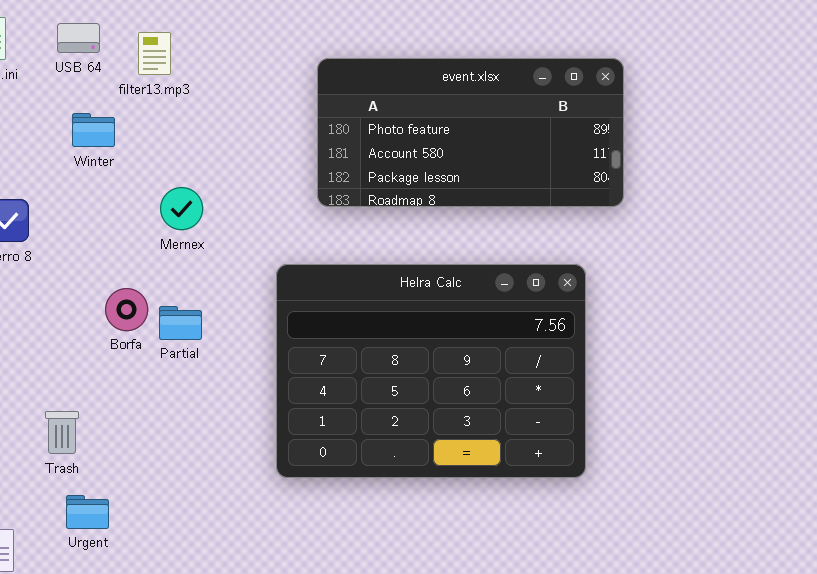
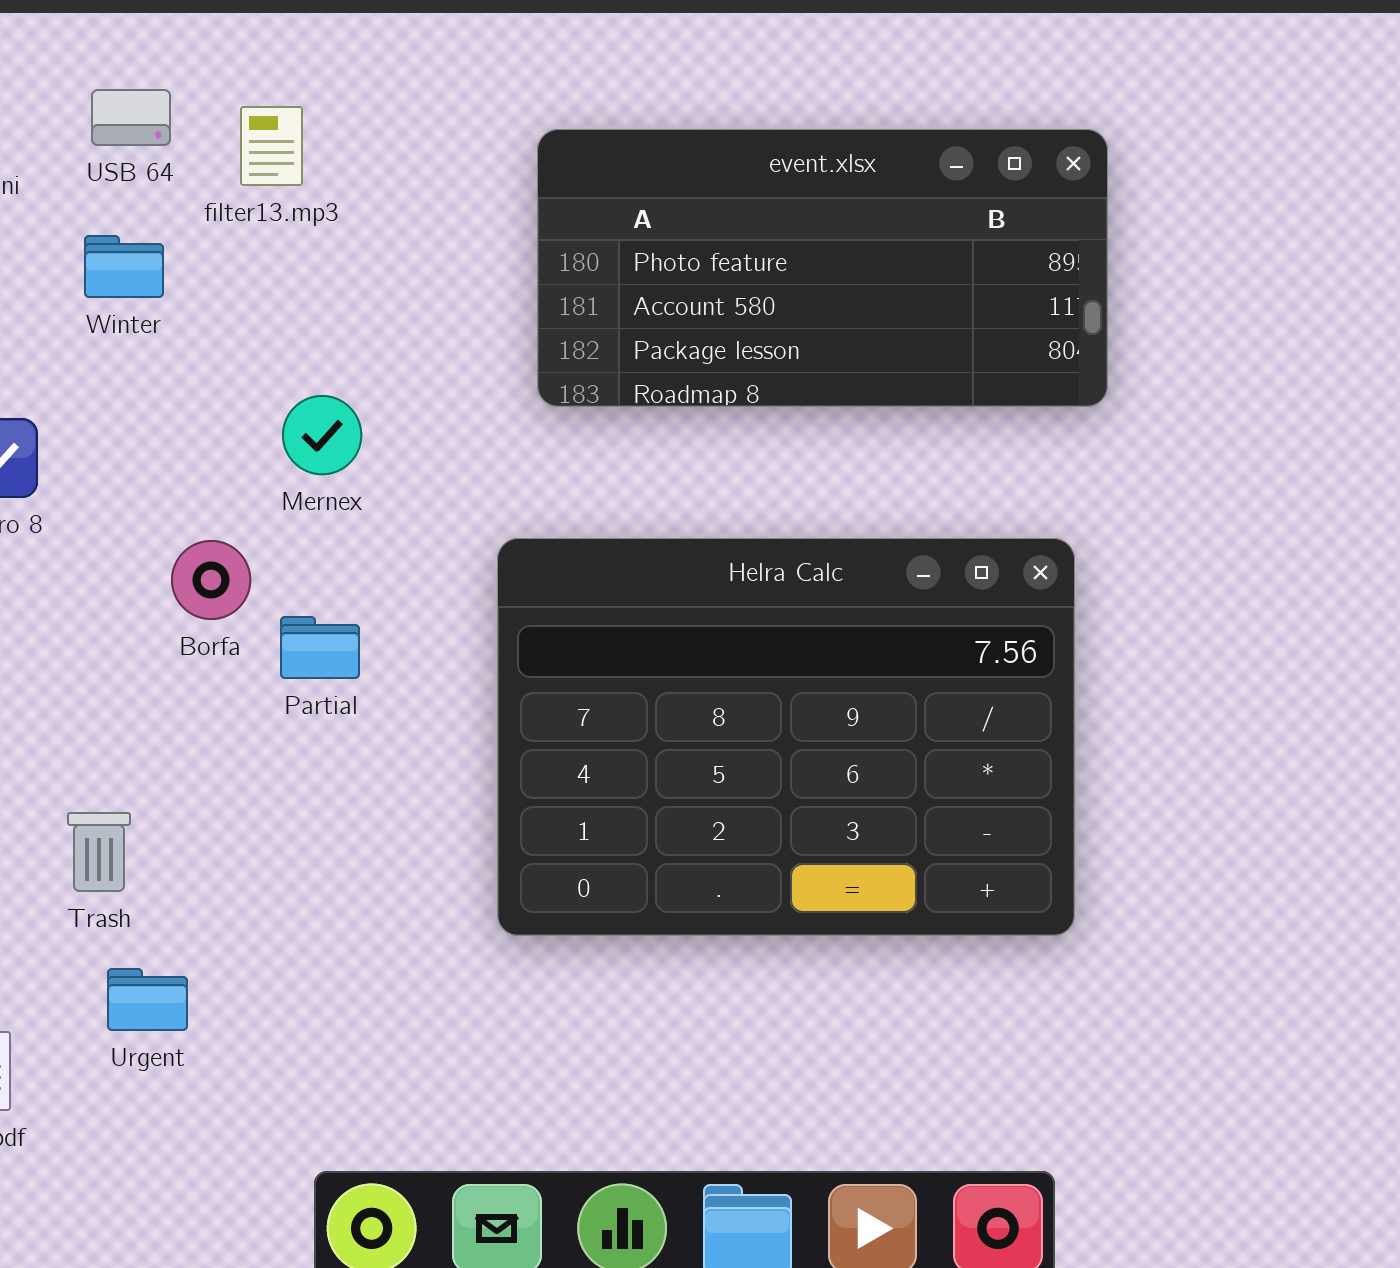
event.xlsx: [317,58,624,207] -> [537,129,1108,407], moved
Winter: [72,113,115,147] -> [84,235,164,298], moved
Borfa: [105,288,148,331] -> [171,540,251,620], moved

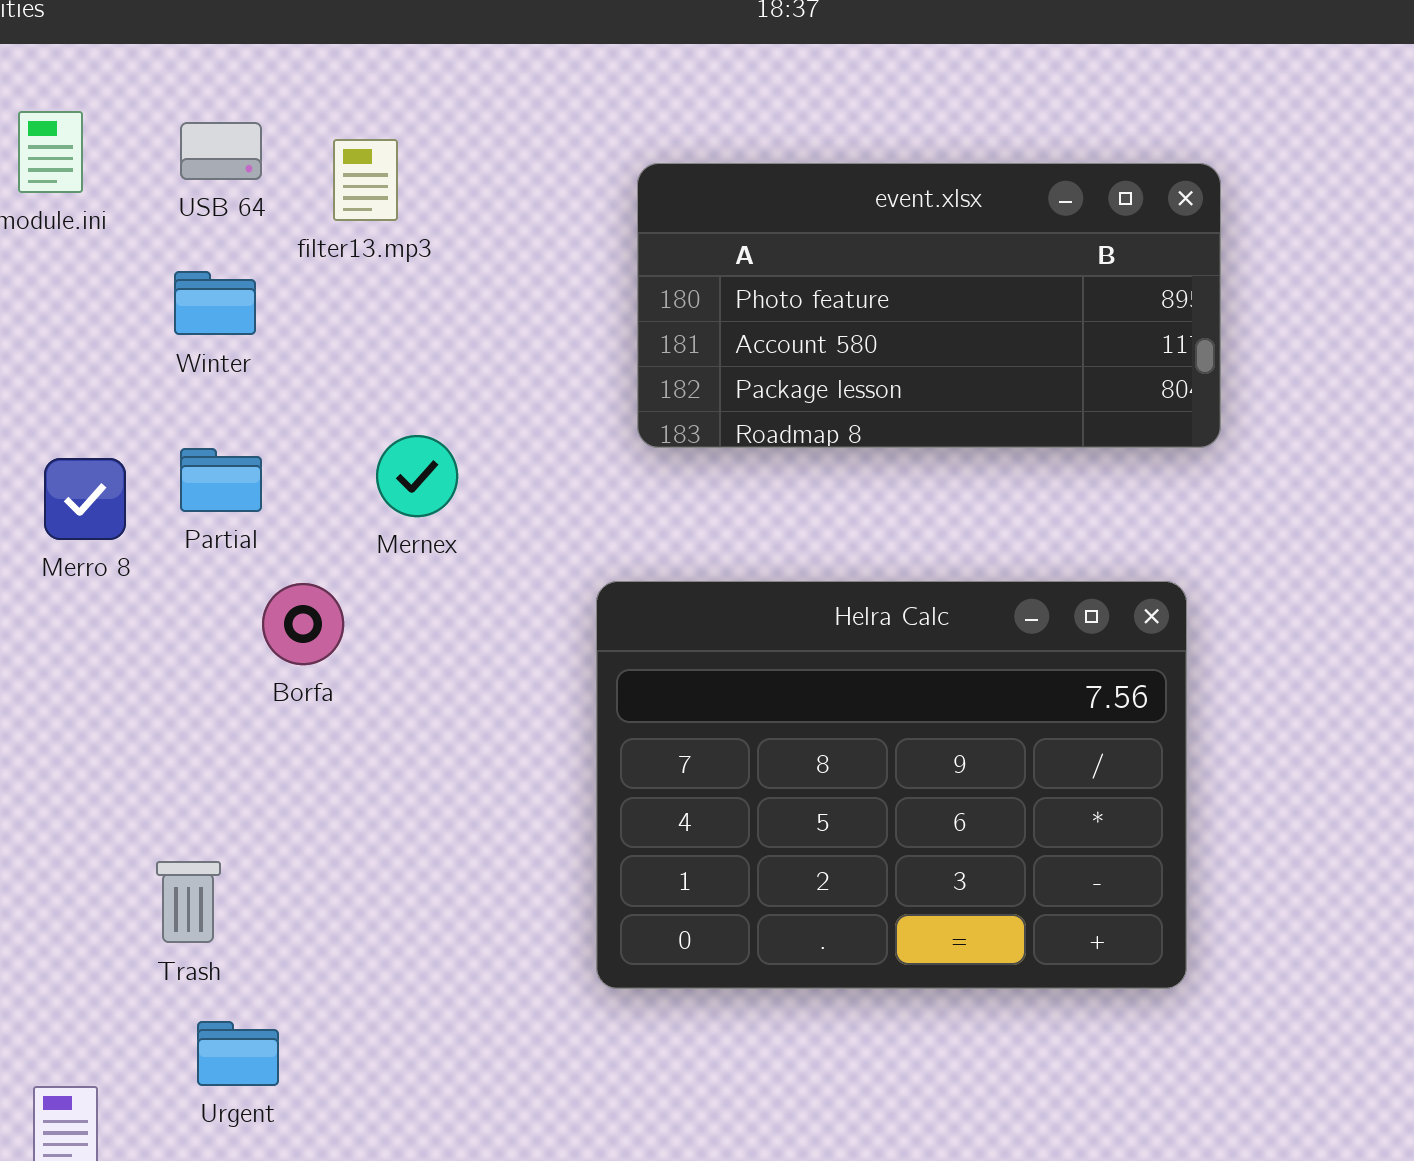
Partial: [280,616,360,679] -> [180,448,262,512], moved

